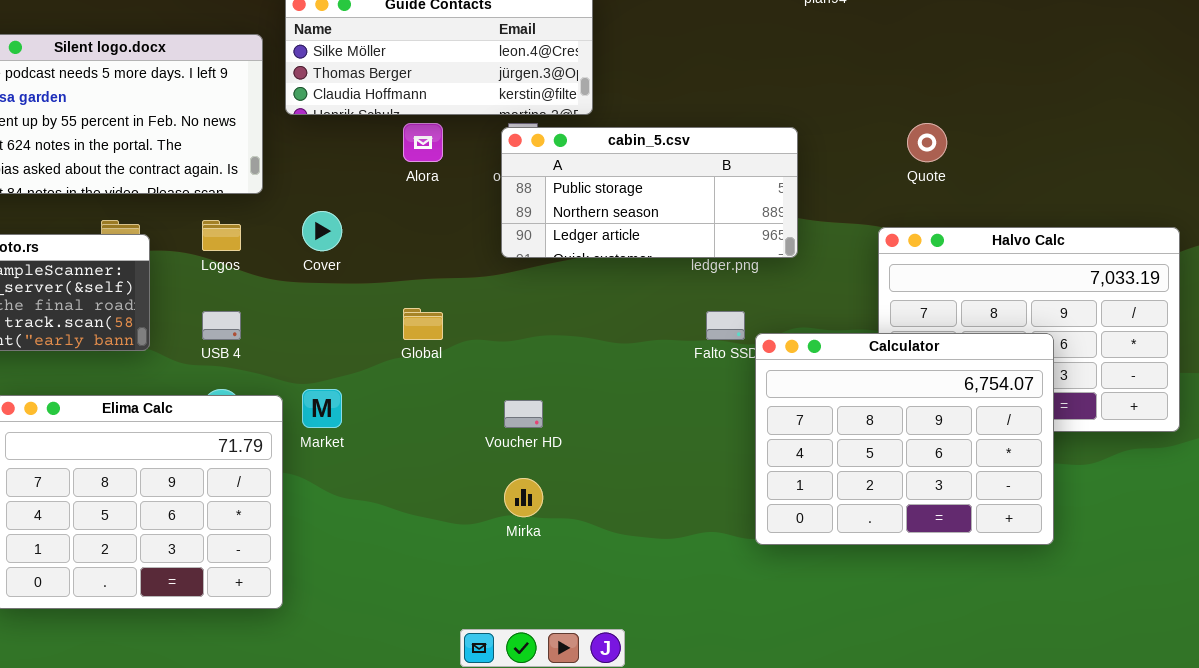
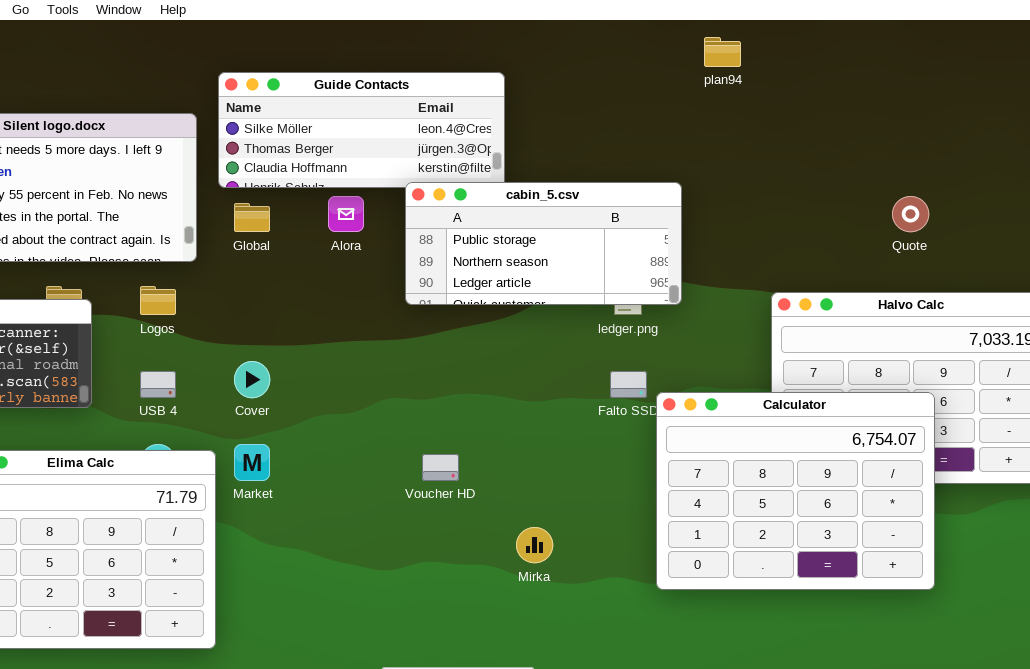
Quote: [907,123,947,162] -> [892,196,929,232], moved
cabin_5.csv: [501,127,798,258] -> [405,182,682,305], moved
Cover: [302,211,342,251] -> [234,361,270,398], moved
Global: [403,308,443,340] -> [234,203,270,232], moved
Mirka: [504,478,543,517] -> [516,527,553,563], moved

